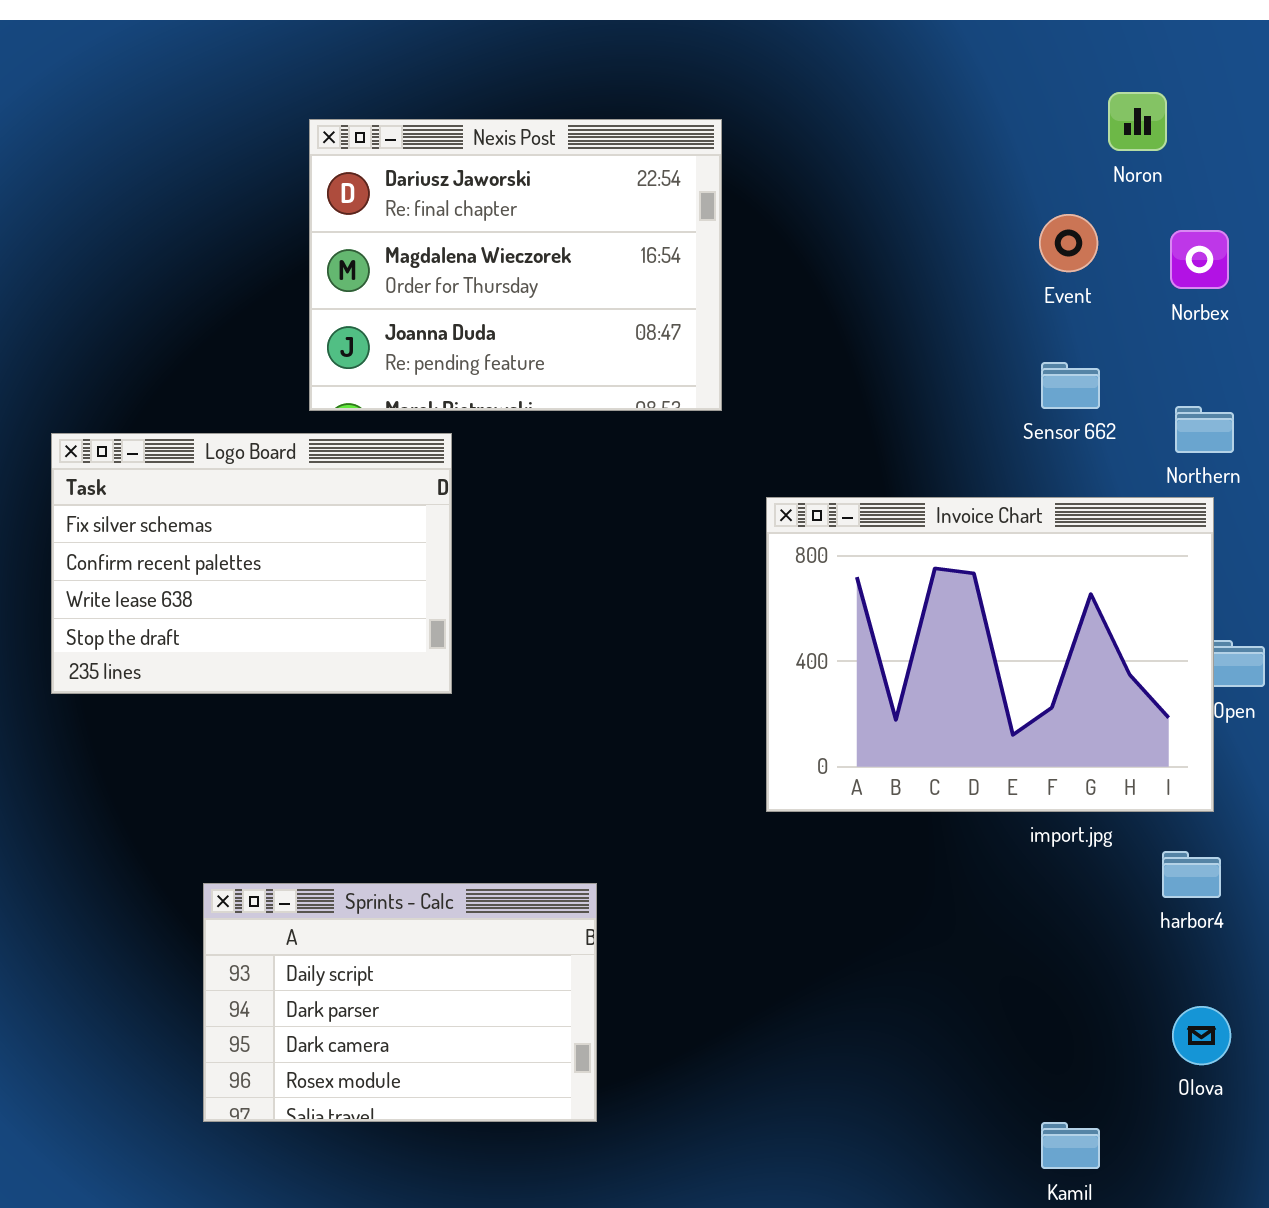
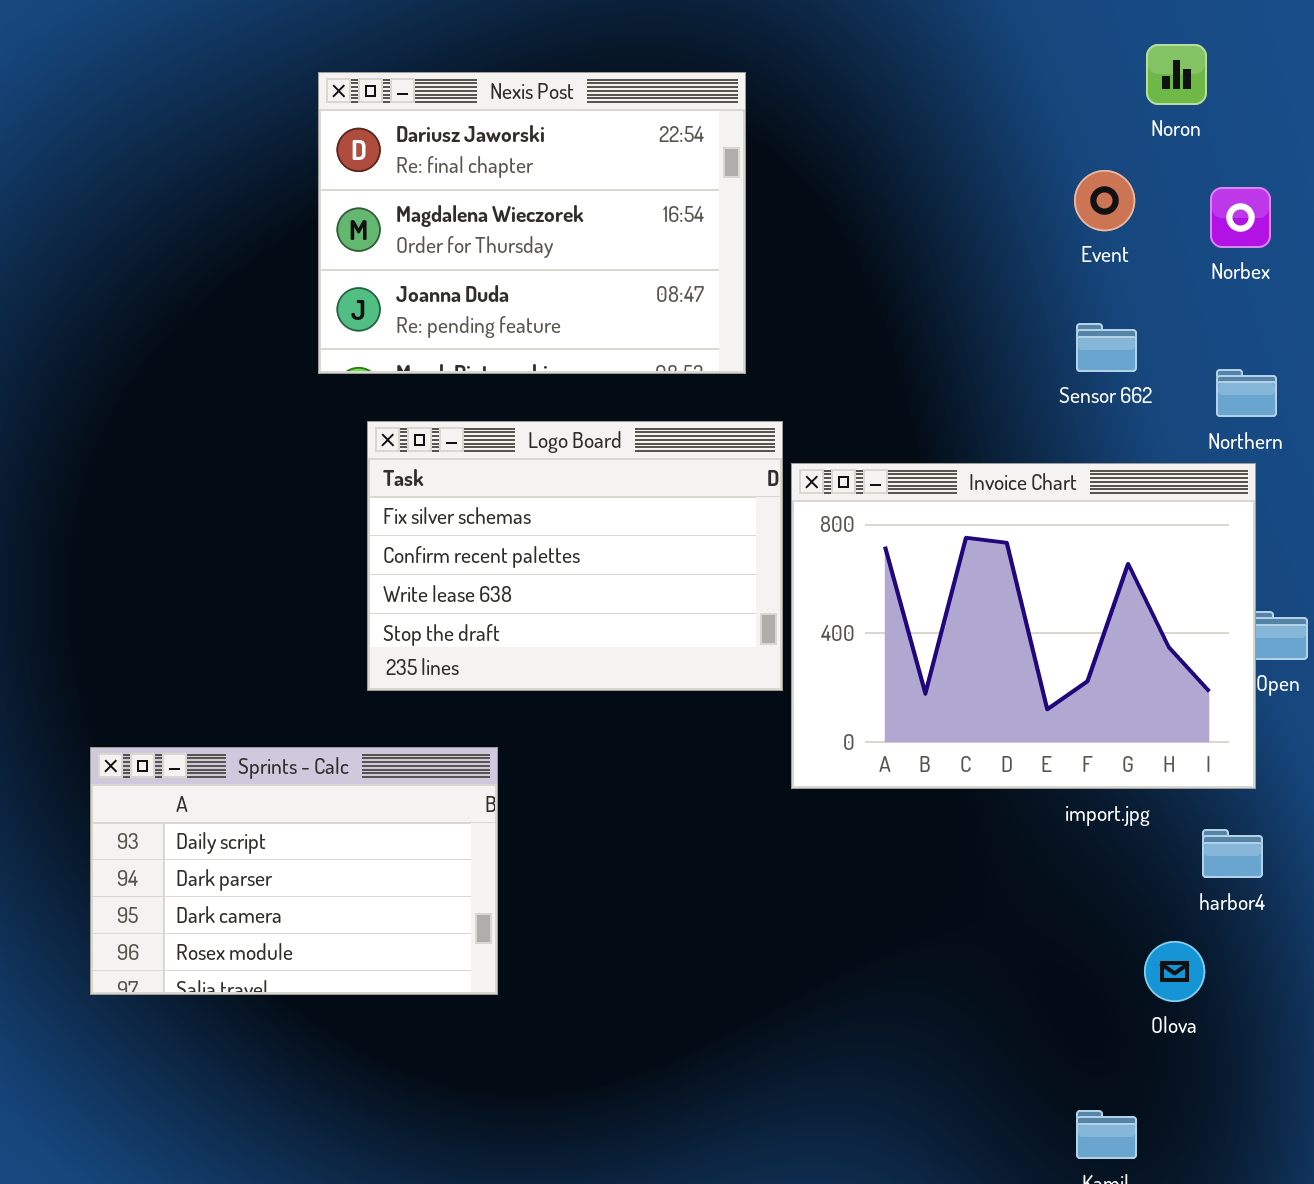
Logo Board: [51,433,452,694] -> [367,421,783,691], moved
Sprints - Calc: [203,883,597,1122] -> [90,747,498,995], moved
Olova: [1172,1006,1231,1065] -> [1144,941,1205,1002], moved

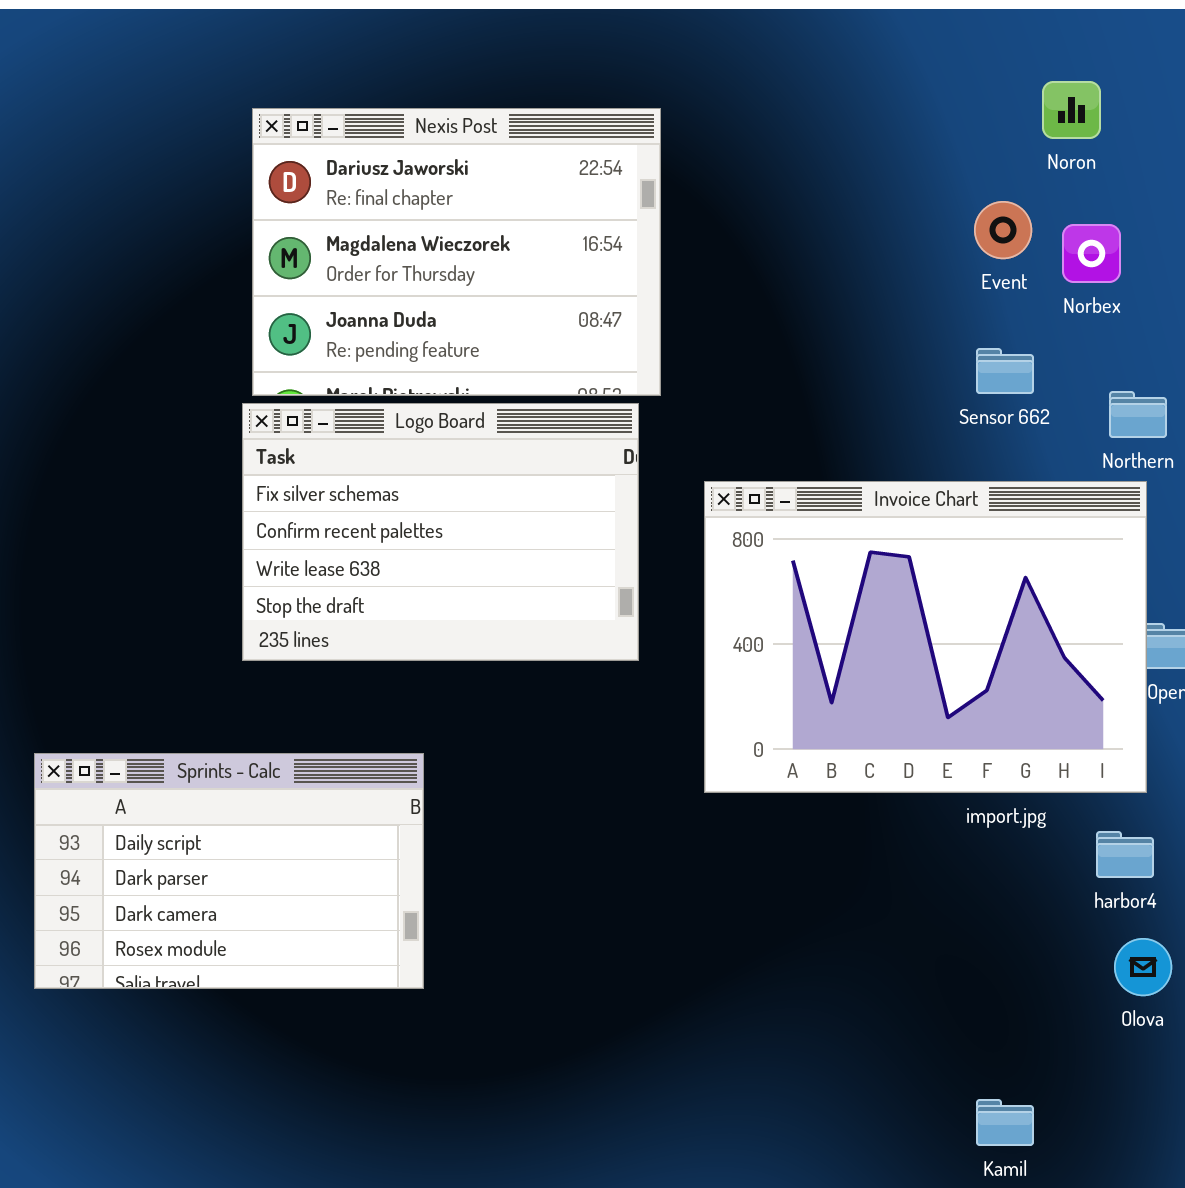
Norbex: [1210,187,1271,248] -> [1062,224,1121,283], moved
Logo Board: [367,421,783,691] -> [242,403,639,661], moved
Olova: [1144,941,1205,1002] -> [1114,938,1172,996], moved

